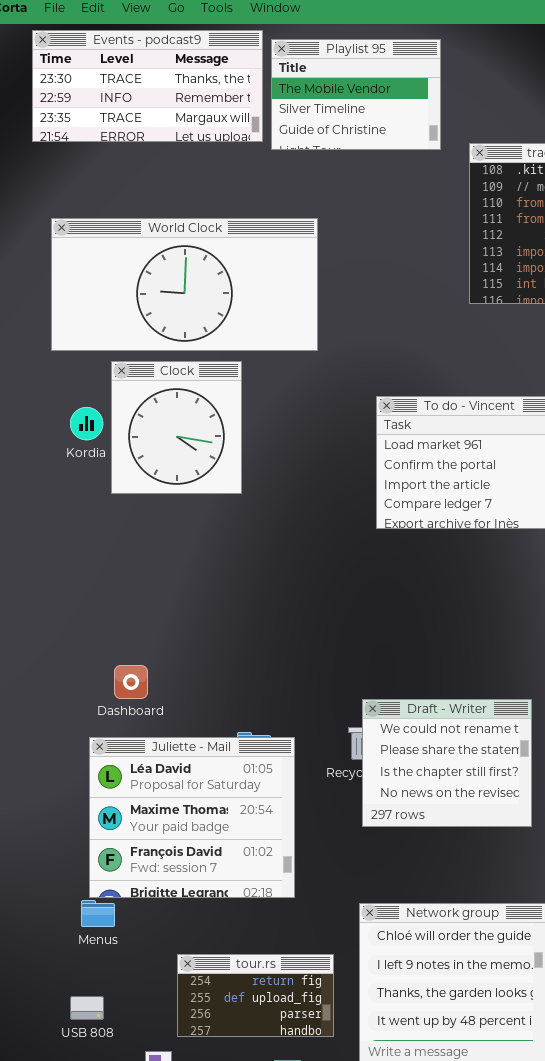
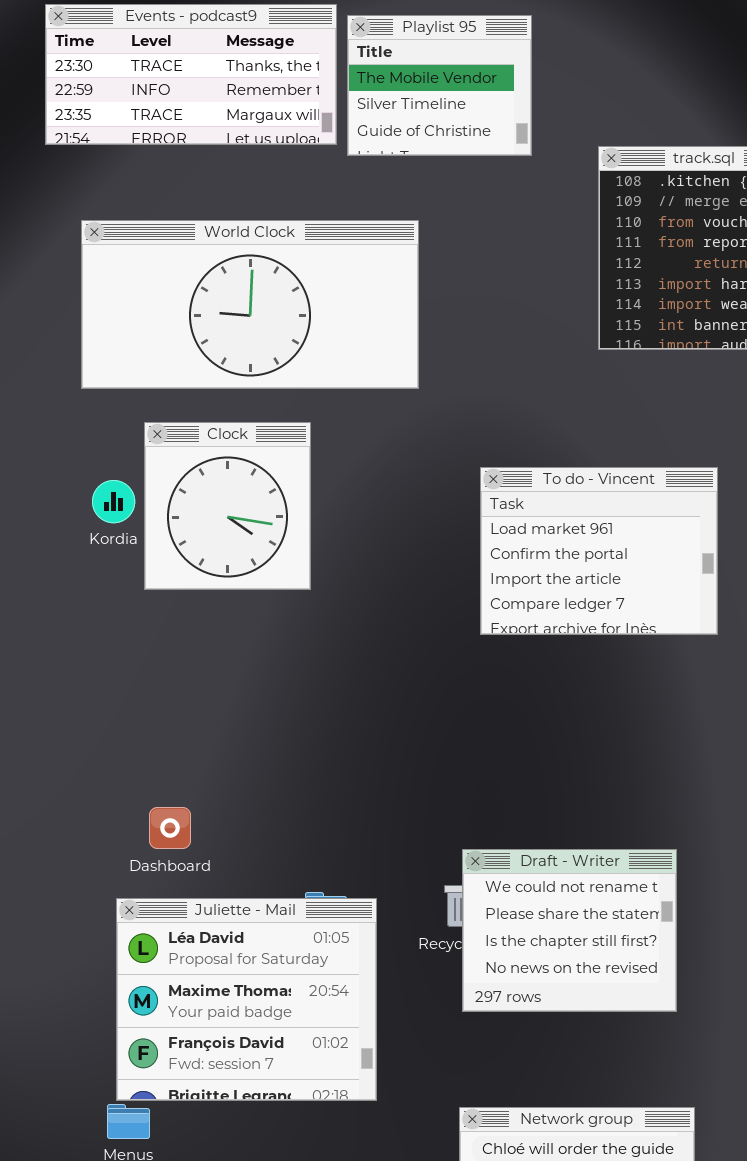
Playlist 95: [271,39,441,150] -> [347,15,532,156], resized
World Clock: [51,218,318,351] -> [81,220,419,389], moved

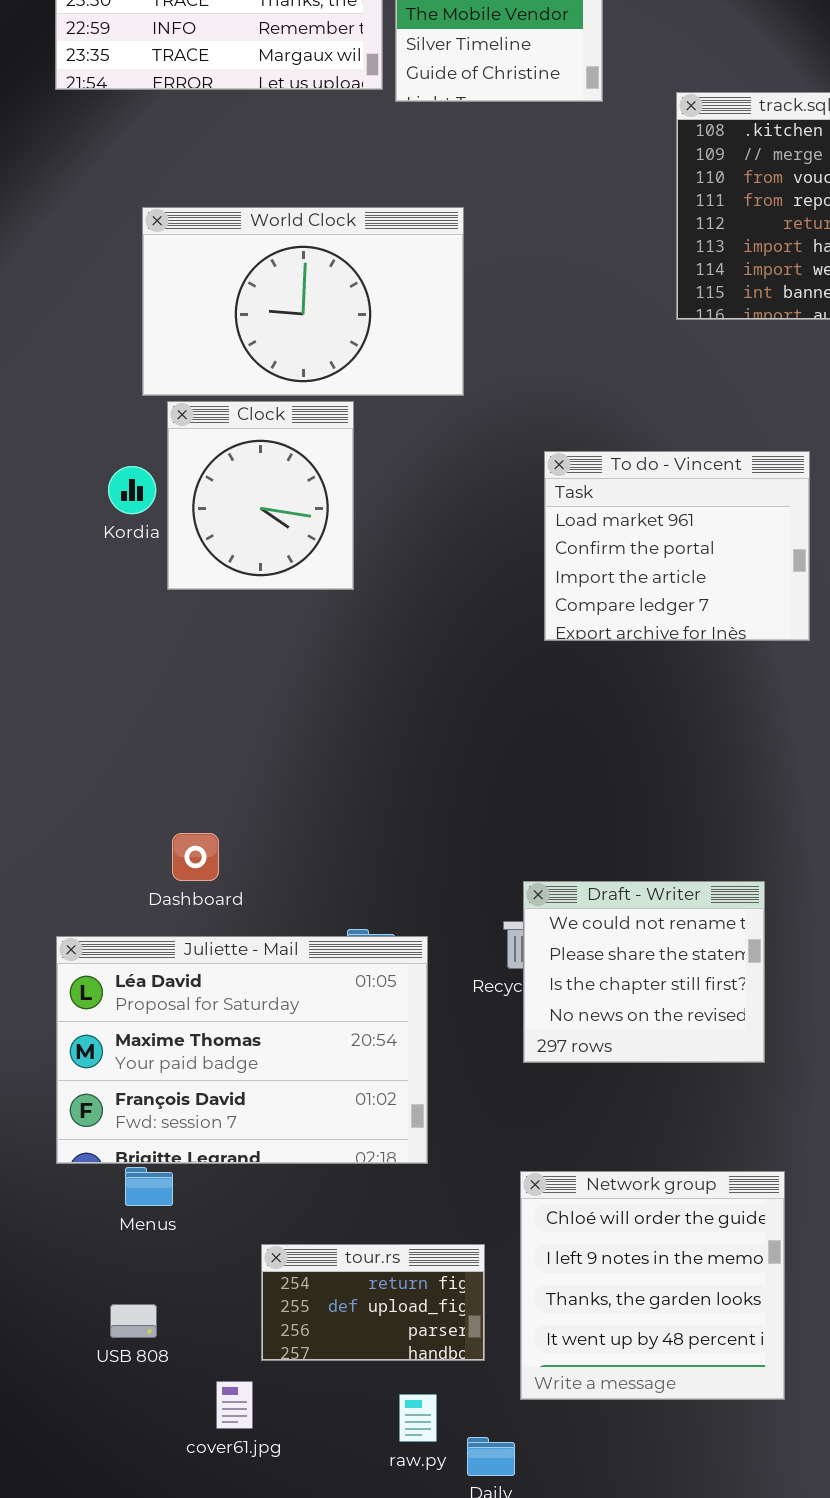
World Clock: [81,220,419,389] -> [142,207,464,396], moved, resized
Juliette - Mail: [116,898,377,1101] -> [56,936,428,1164], resized

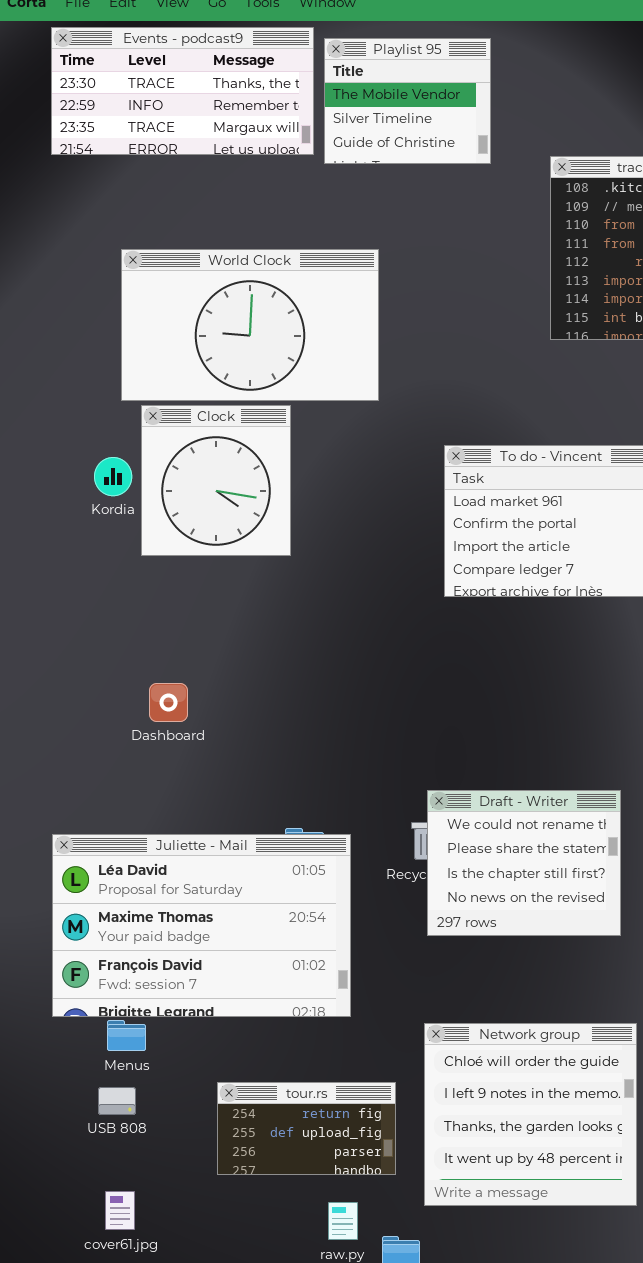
Dashboard: [172,833,219,881] -> [149,683,188,722], moved
USB 808: [110,1304,157,1338] -> [98,1087,136,1115], moved
cover61.jpg: [216,1381,253,1429] -> [105,1191,135,1230], moved

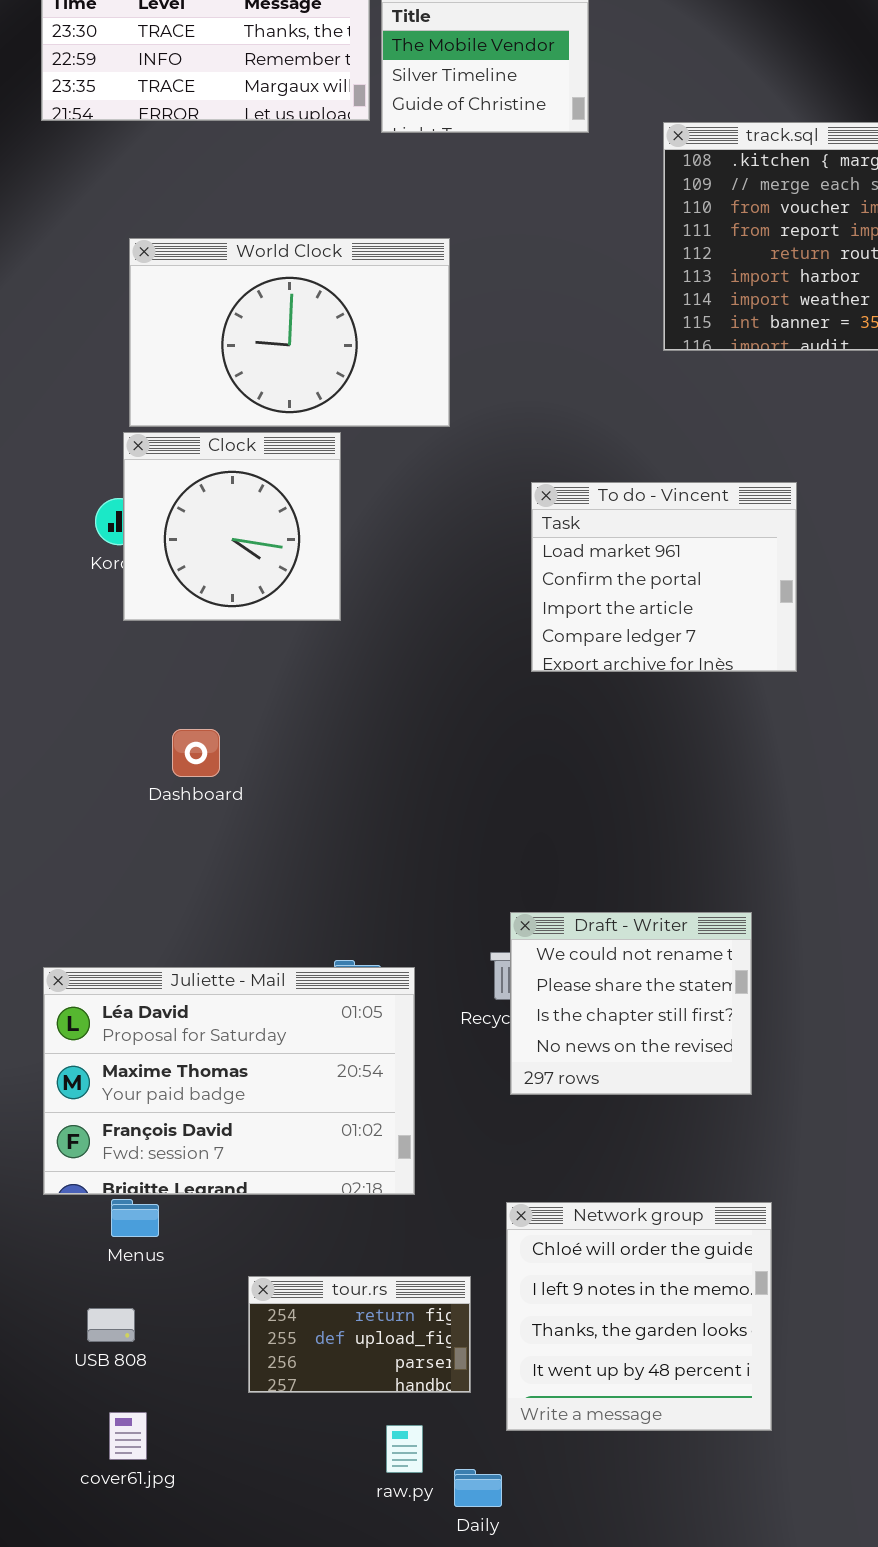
Clock: [141,405,291,556] -> [123,432,341,621], resized
Dashboard: [149,683,188,722] -> [172,729,220,777], moved
USB 808: [98,1087,136,1115] -> [87,1308,135,1342], moved

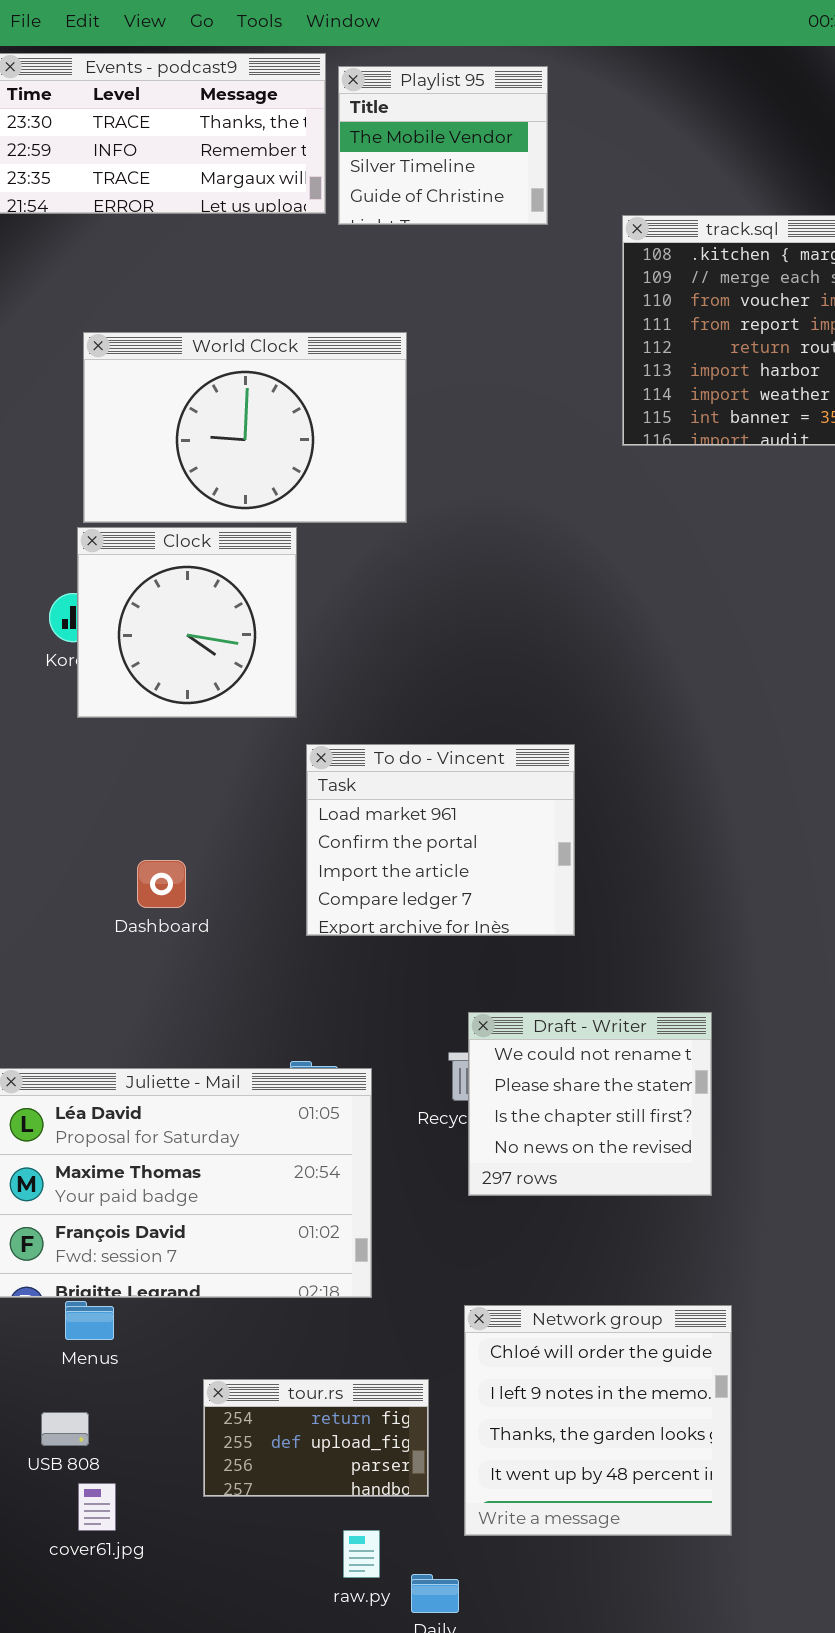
To do - Vincent: [531,482,797,672] -> [306,744,575,936], moved
Dashboard: [172,729,220,777] -> [137,860,186,908], moved
cover61.jpg: [109,1412,147,1460] -> [78,1483,116,1531], moved

